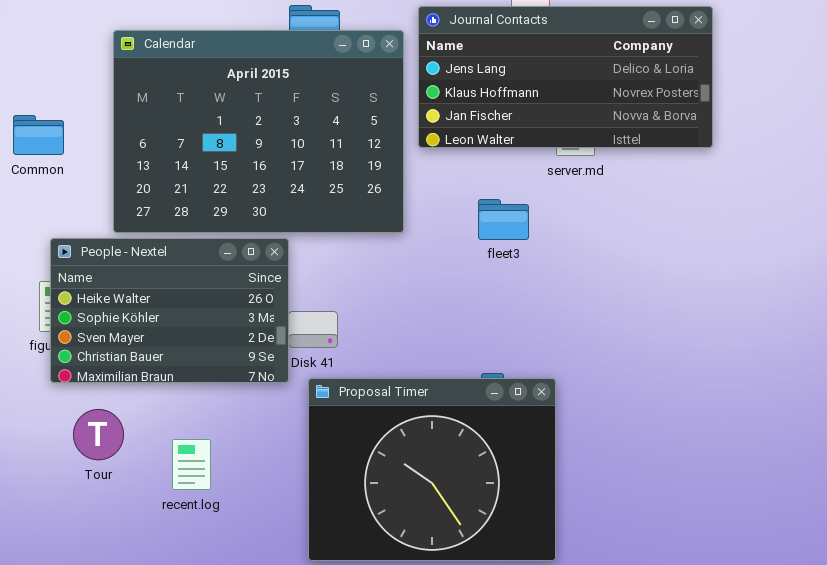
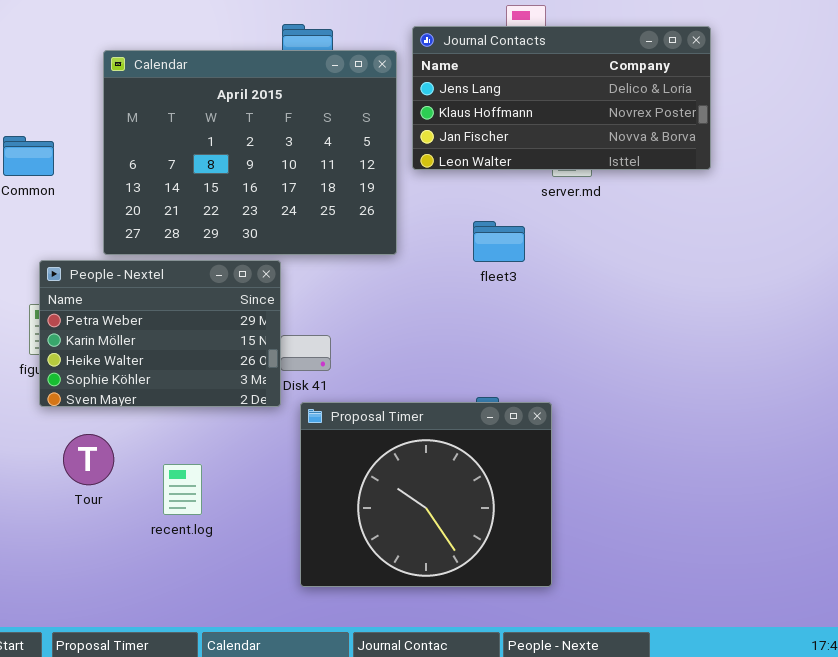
People - Nextel: [50,238,289,383] -> [39,260,281,407], scrolled up 2 rows

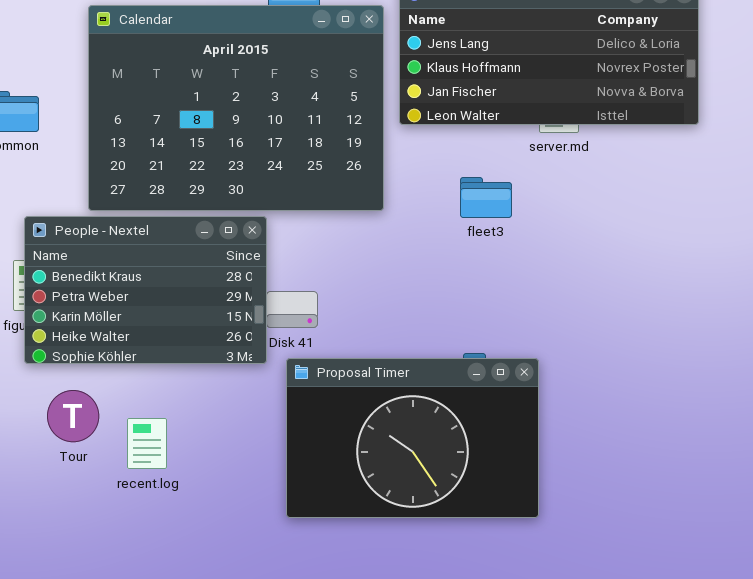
People - Nextel: [39,260,281,407] -> [24,216,267,364], scrolled up 1 row
Proposal Timer: [300,402,552,587] -> [286,358,539,518], resized
recent.log: [163,464,202,515] -> [127,418,167,469], moved

